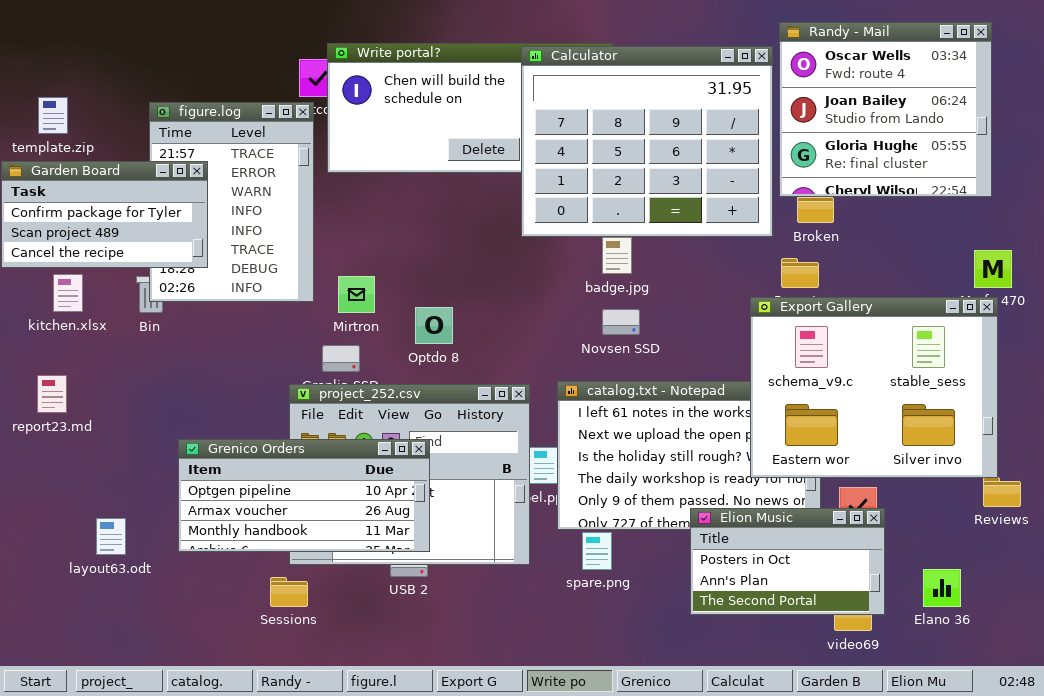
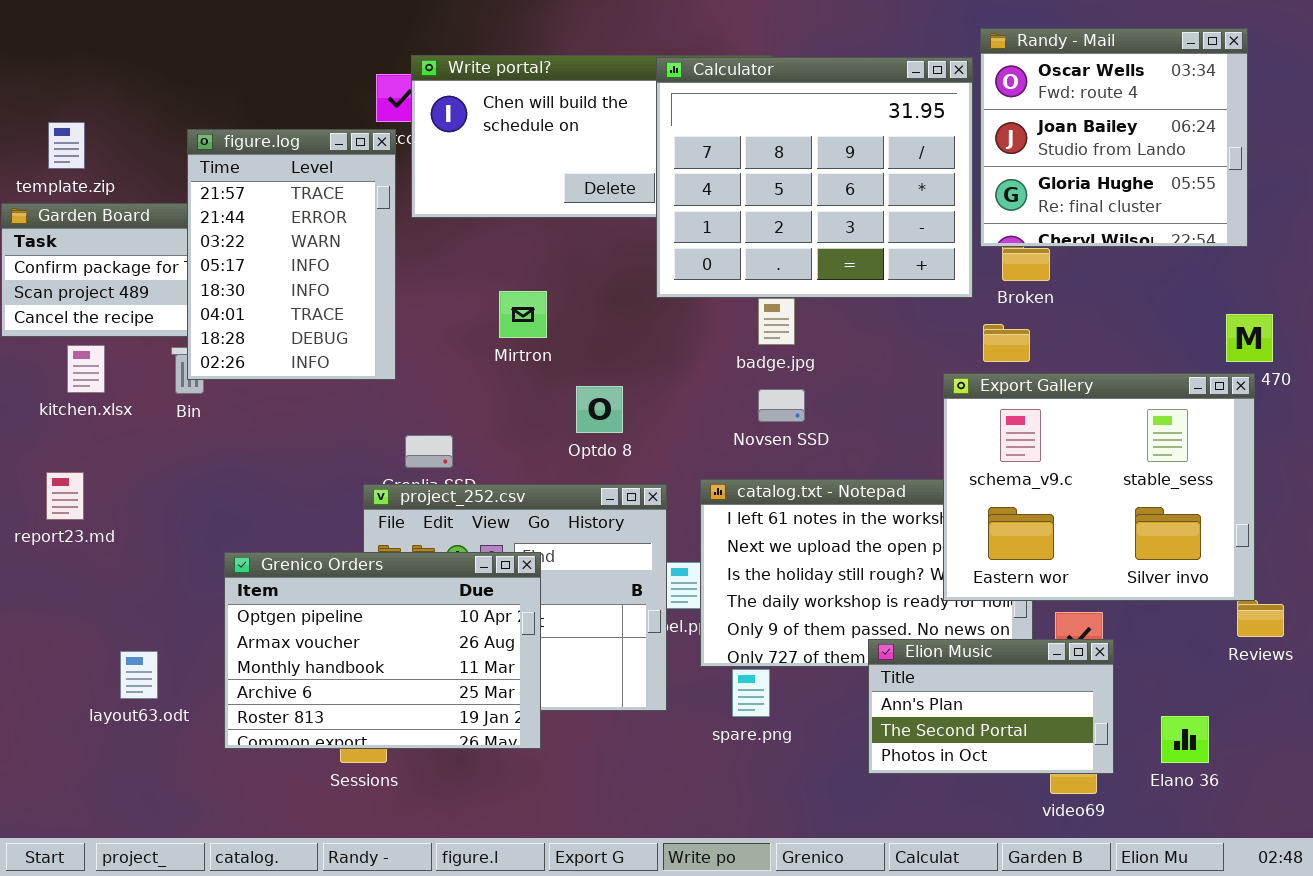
figure.log: [149,102,314,302] -> [187,129,396,380], raised
Mirtron: [338,276,375,313] -> [499,291,547,338], moved
Optdo 8: [415,307,453,344] -> [576,386,623,433], moved
Grenico Orders: [178,439,430,552] -> [224,552,541,749], resized
Elion Music: [690,508,885,615] -> [868,639,1114,774], scrolled down 1 row

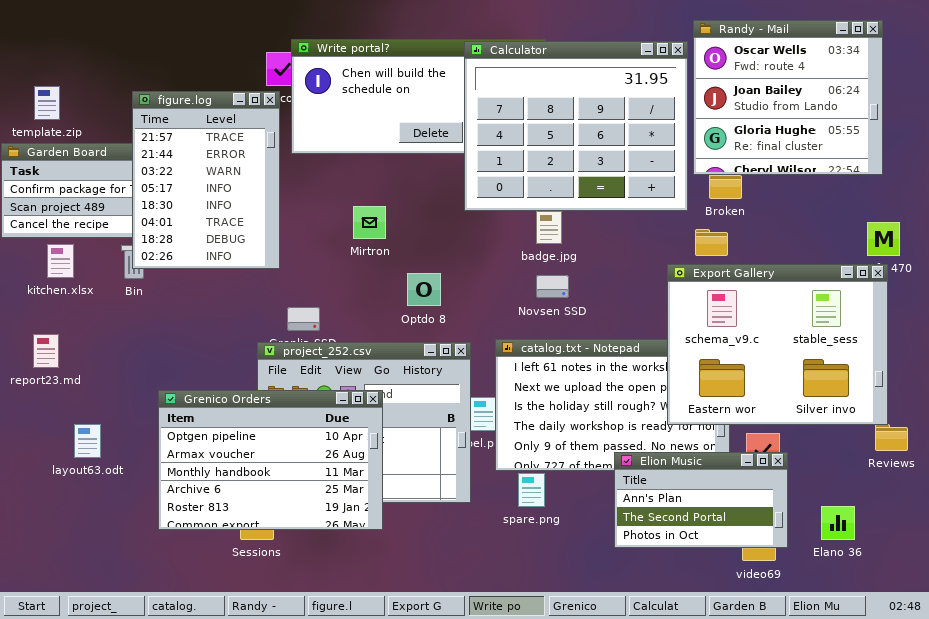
layout63.odt: [120,651,158,699] -> [74,424,101,458], moved

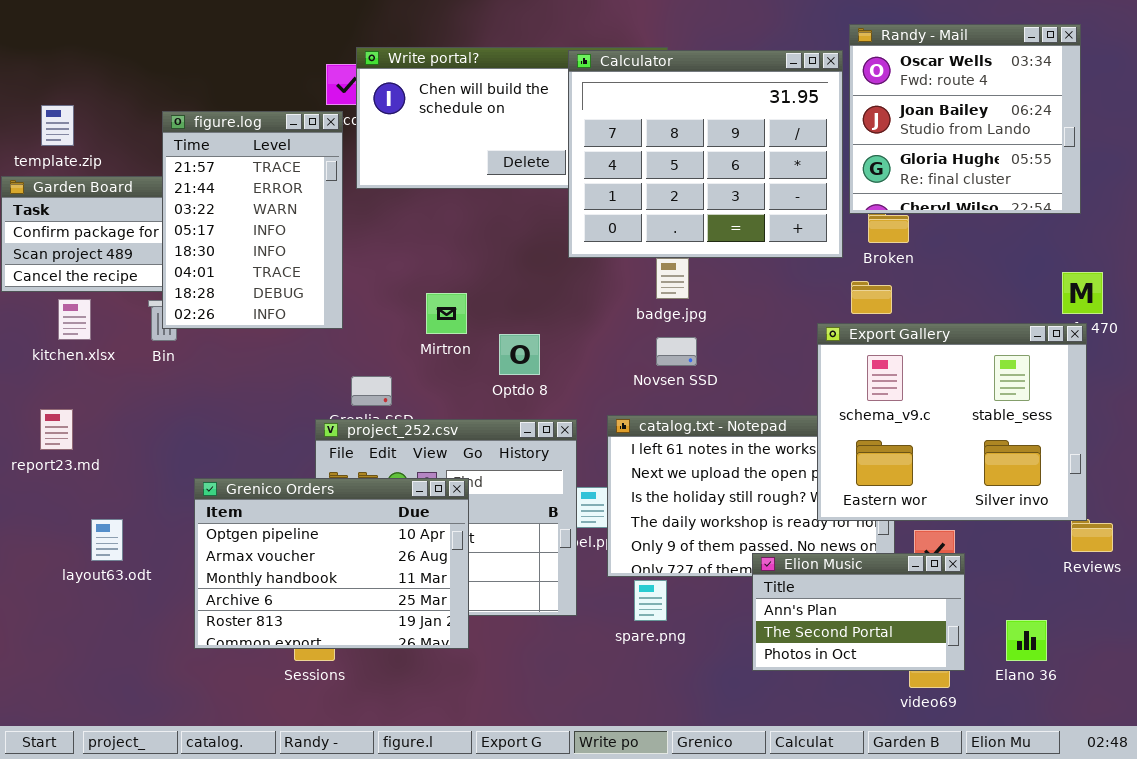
Mirtron: [353,206,386,239] -> [426,293,467,334], moved

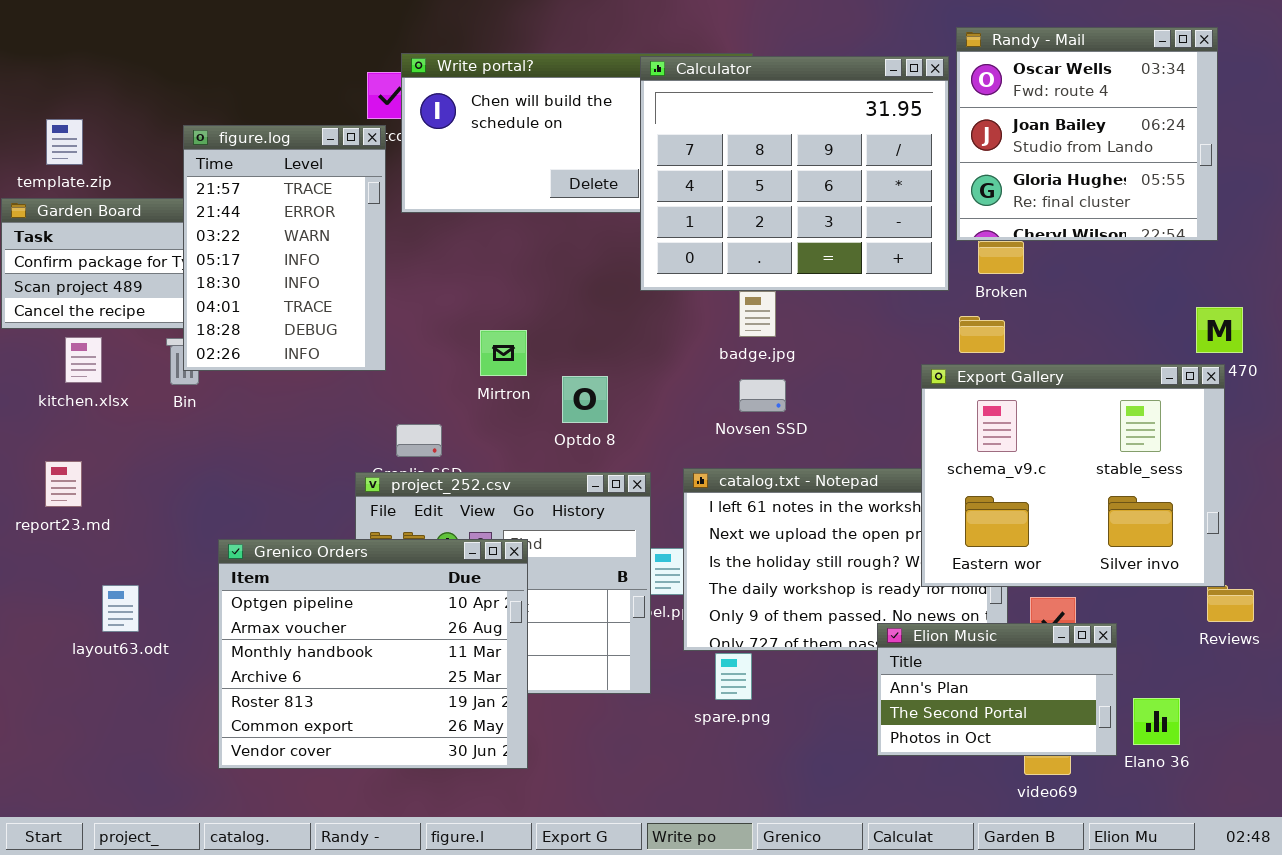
Grenico Orders: [194,478,469,649] -> [218,539,528,769], resized
Elion Music: [752,553,965,671] -> [877,623,1117,756], moved

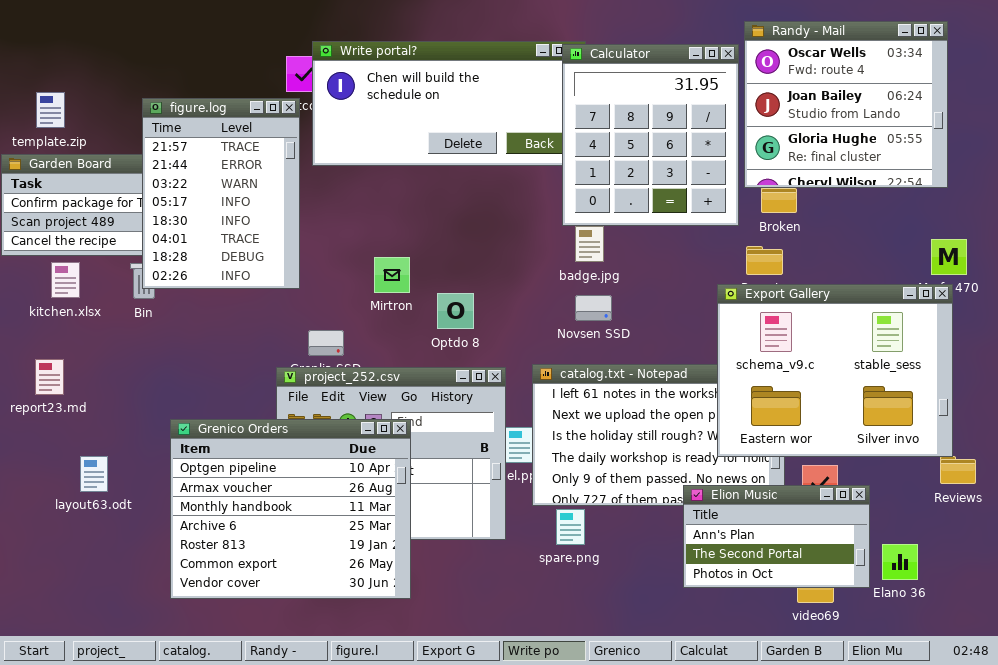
Calculator: [640,56,949,291] -> [562,44,739,226], resized

